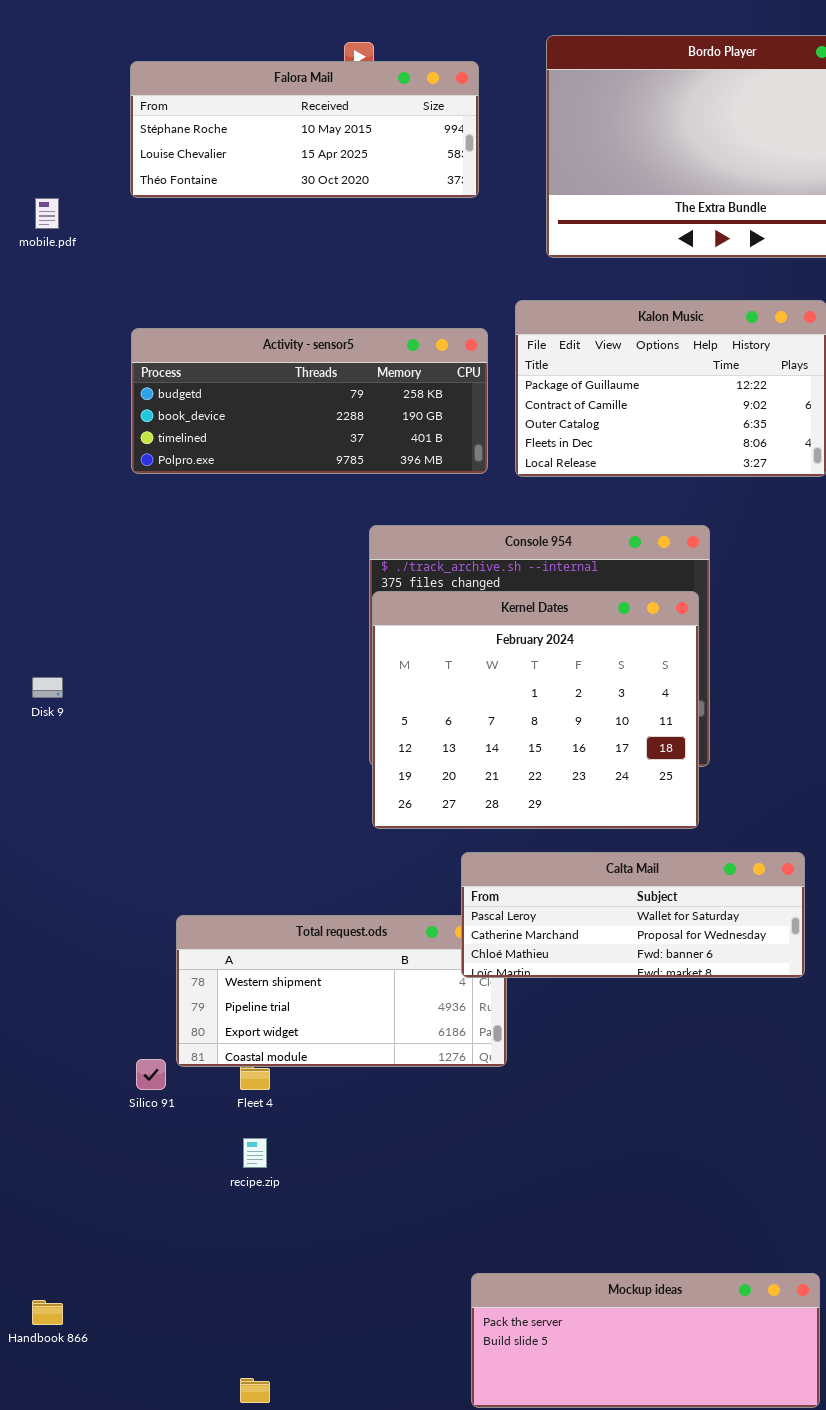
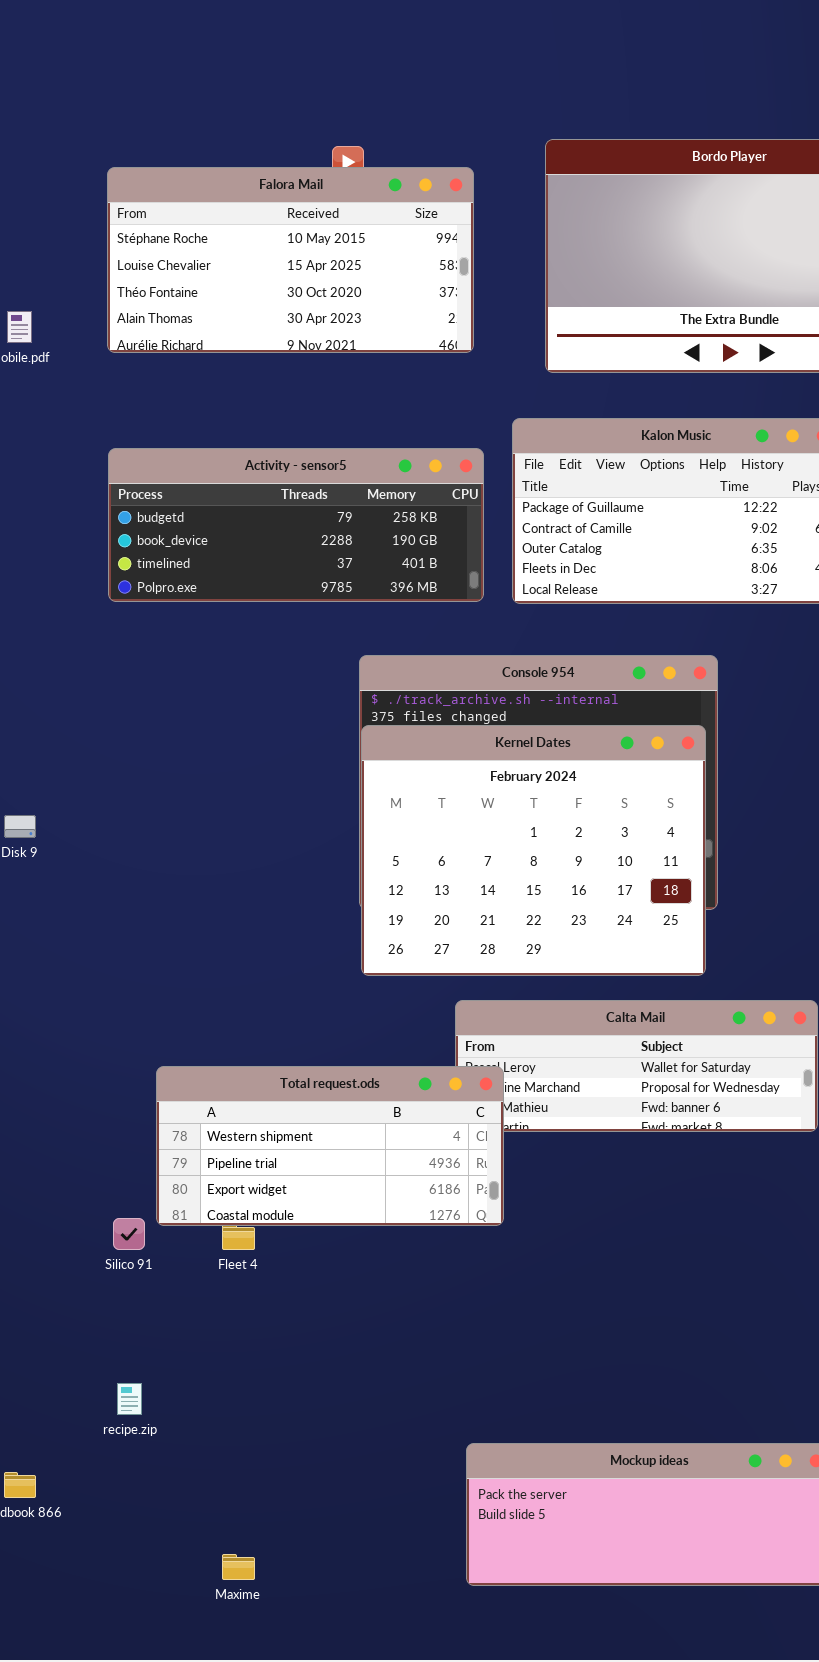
Falora Mail: [130,61,479,198] -> [107,167,474,353], resized
Total request.ods: [176,915,507,1067] -> [156,1066,504,1226], raised
recipe.zip: [243,1138,267,1168] -> [117,1383,142,1415], moved

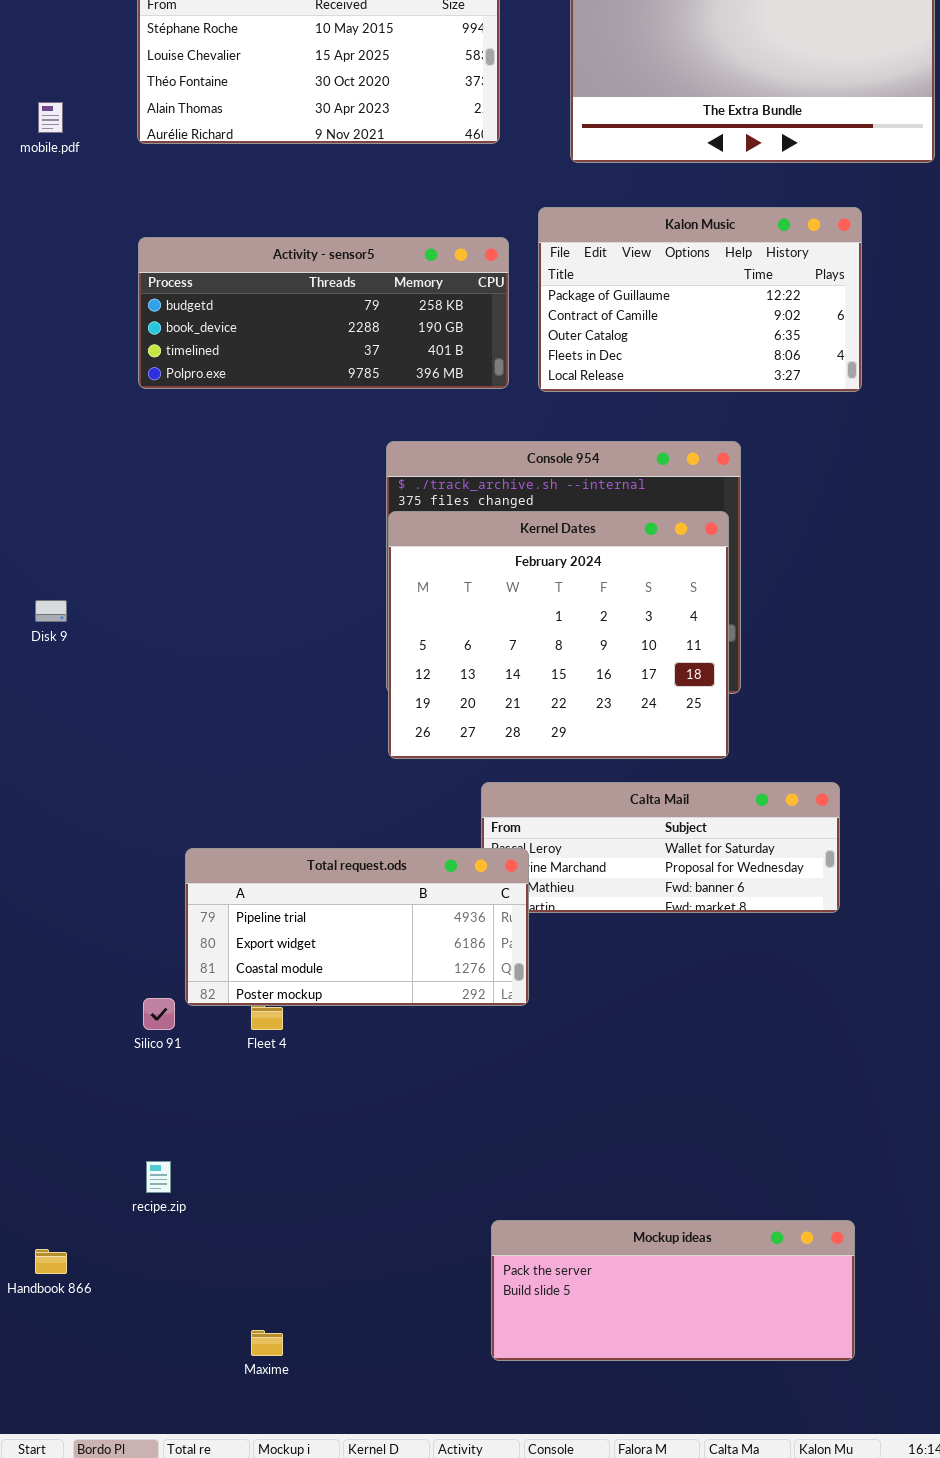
Total request.ods: [156,1066,504,1226] -> [185,848,529,1006], scrolled down 1 row

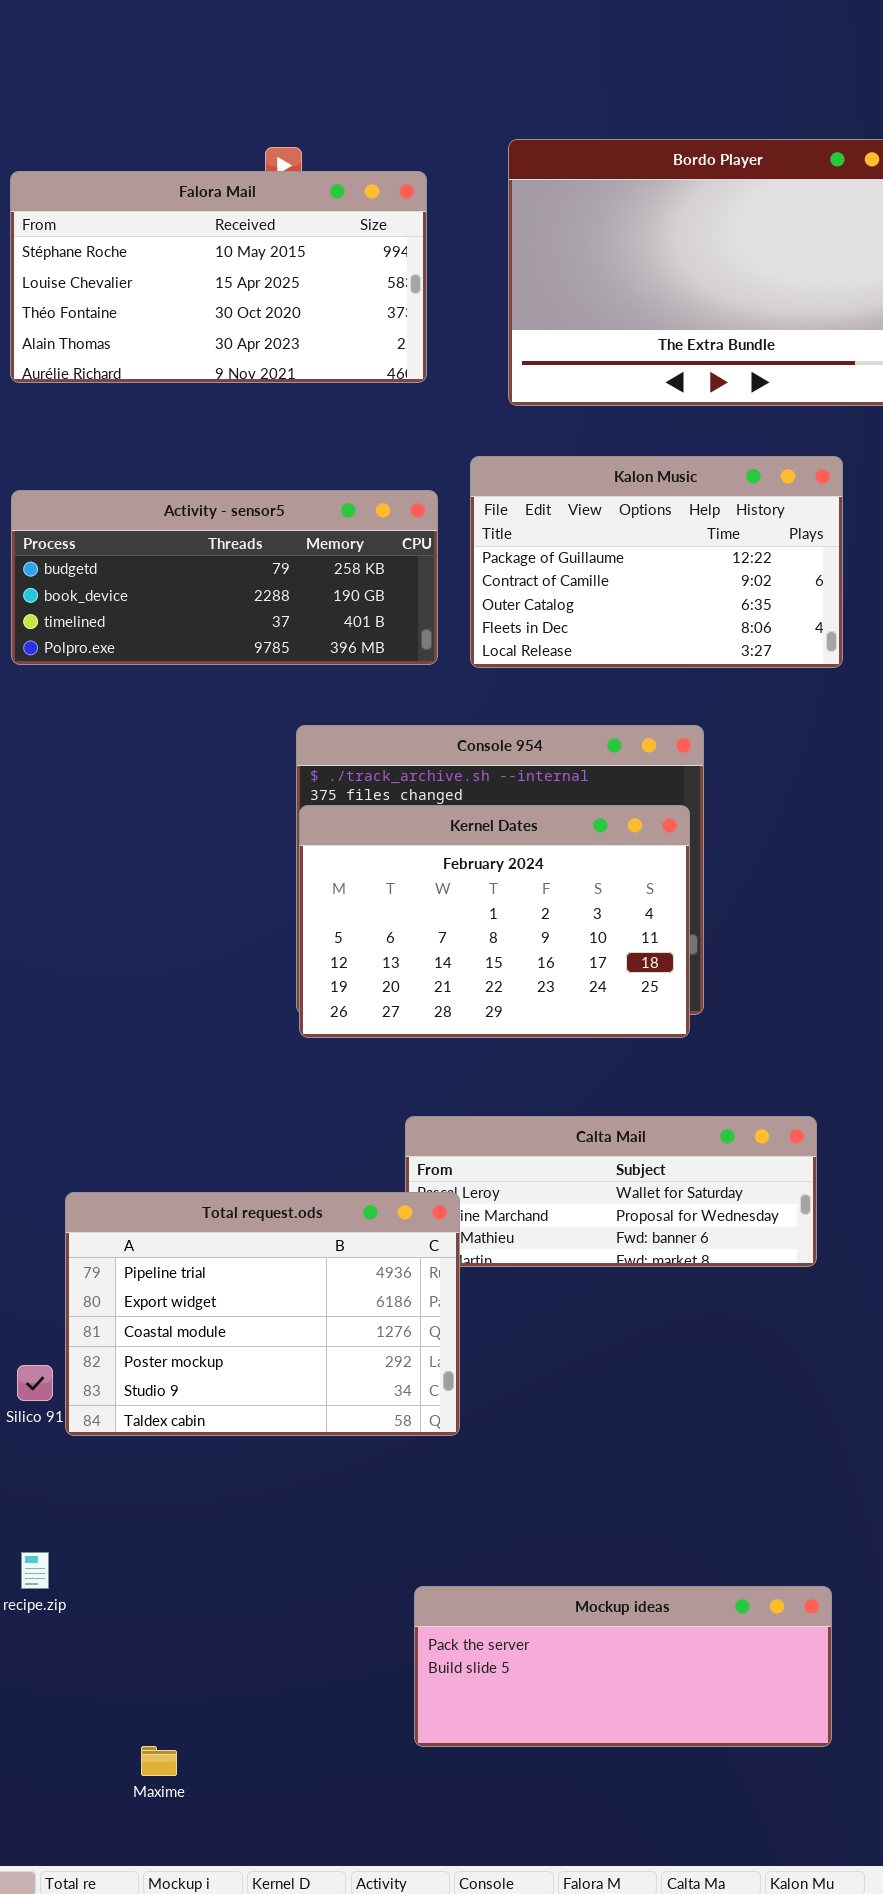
Kernel Dates: [388,511,729,759] -> [299,805,690,1038], resized
Total request.ods: [185,848,529,1006] -> [65,1192,460,1436], resized
Mockup ideas: [491,1220,855,1361] -> [414,1586,832,1747], moved

